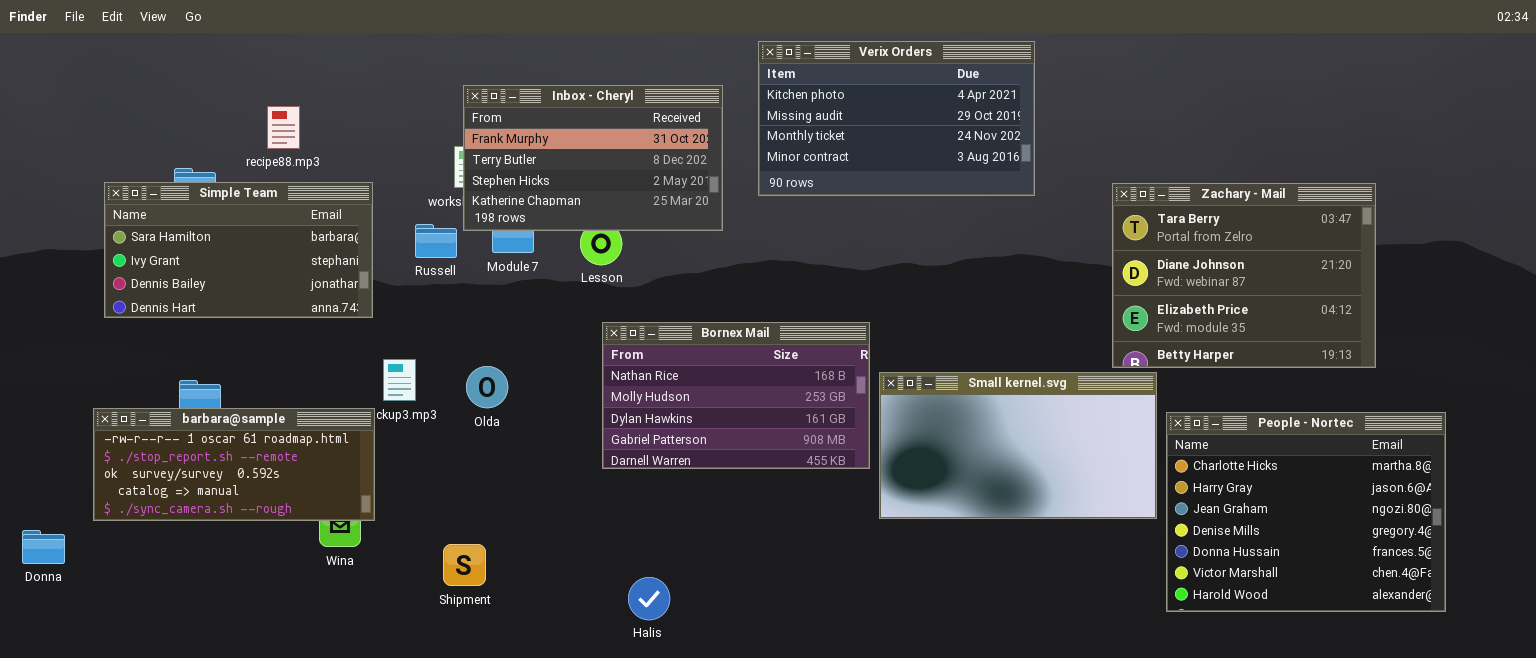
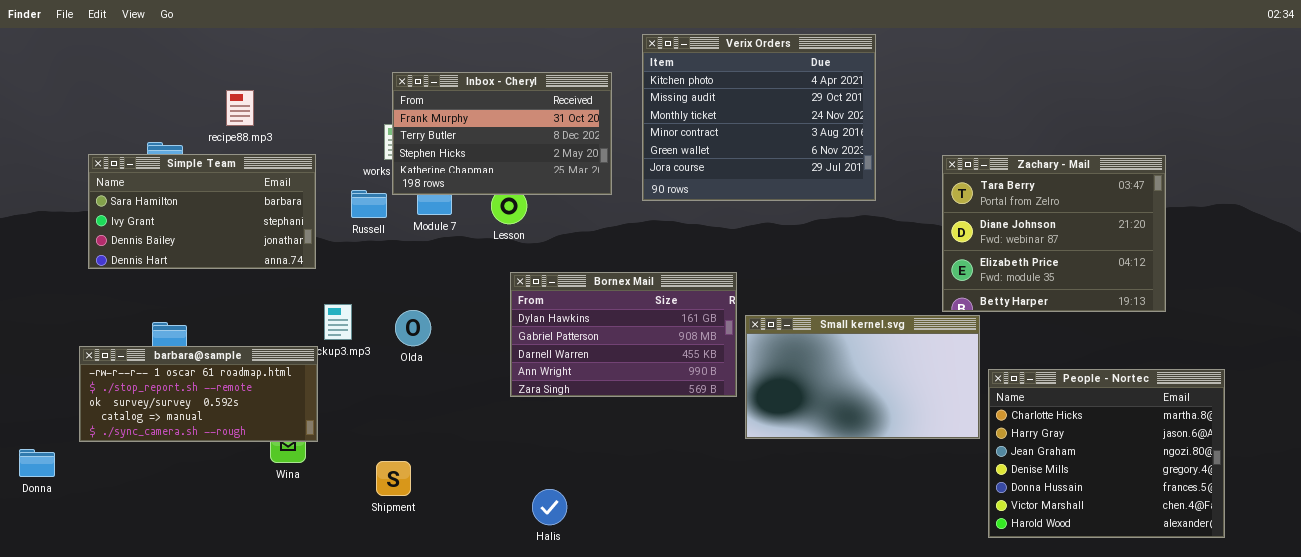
Verix Orders: [758,41,1035,196] -> [642,34,876,201], resized
Bornex Mail: [602,322,870,469] -> [510,272,737,397], scrolled down 2 rows
People - Nortec: [1166,412,1446,612] -> [988,369,1225,538], moved

